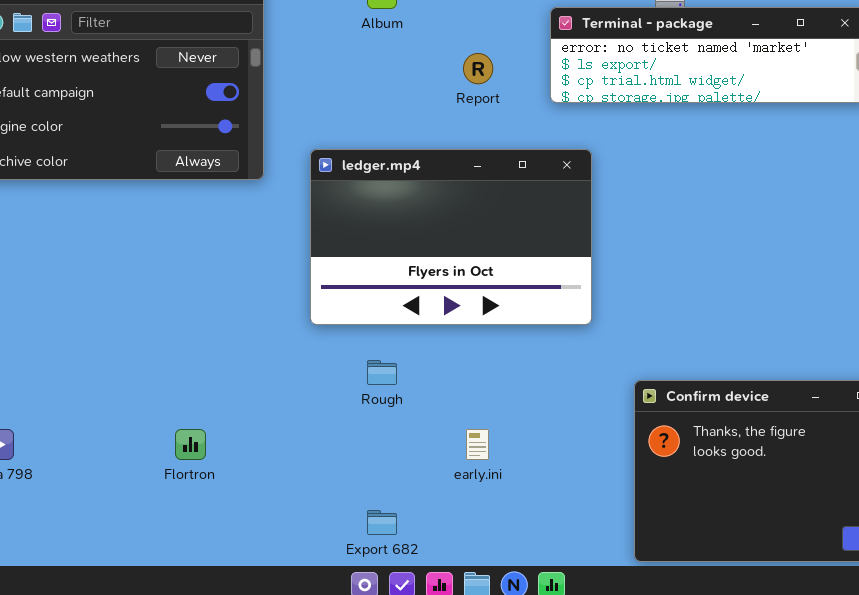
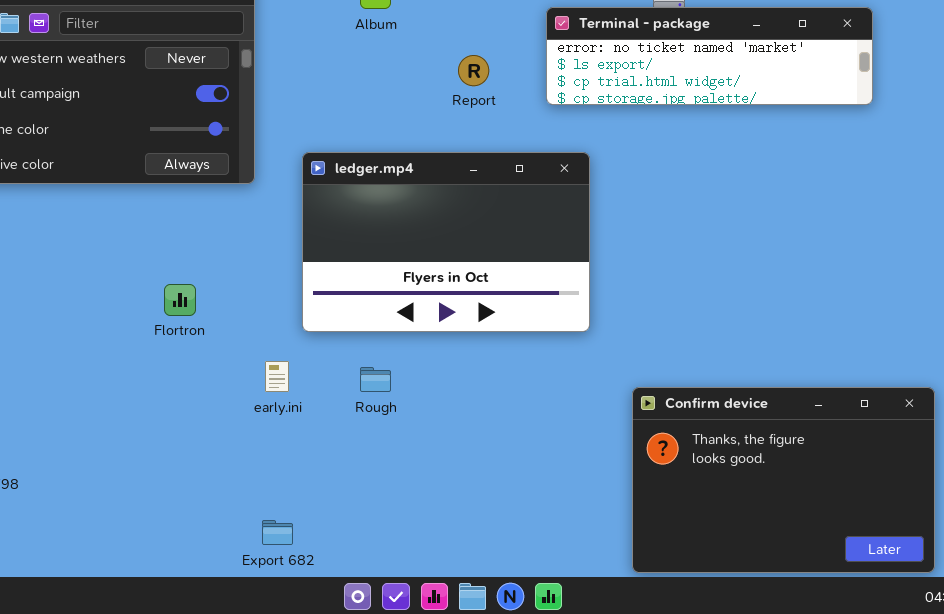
Flortron: [175,429,206,460] -> [164,284,196,316], moved
early.ini: [466,429,489,460] -> [265,361,289,392], moved
Export 682: [367,510,397,535] -> [262,520,293,545], moved

